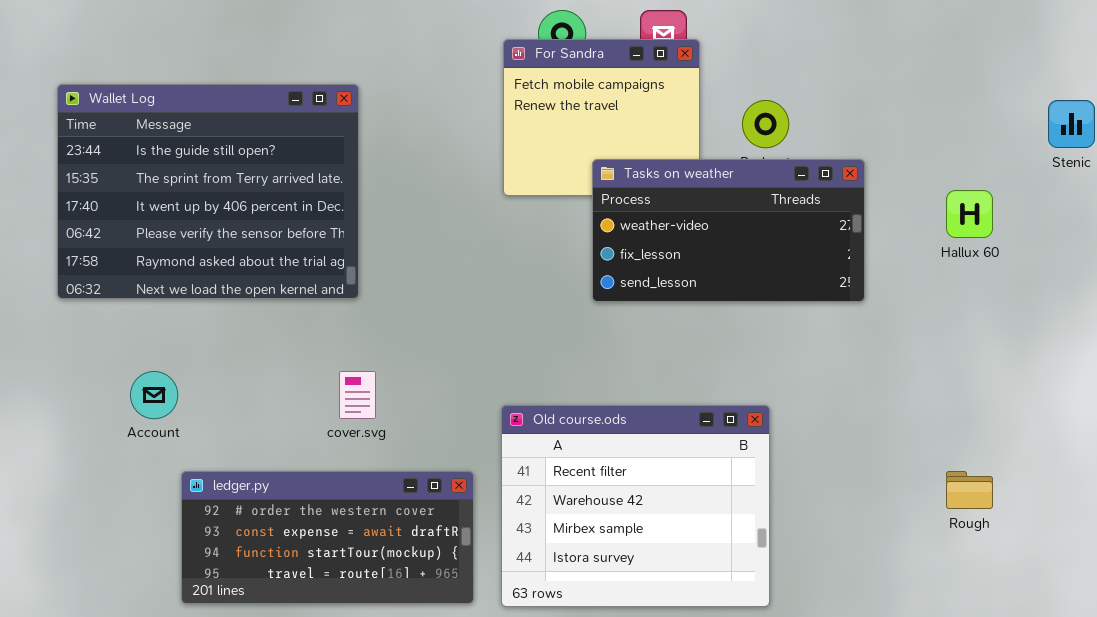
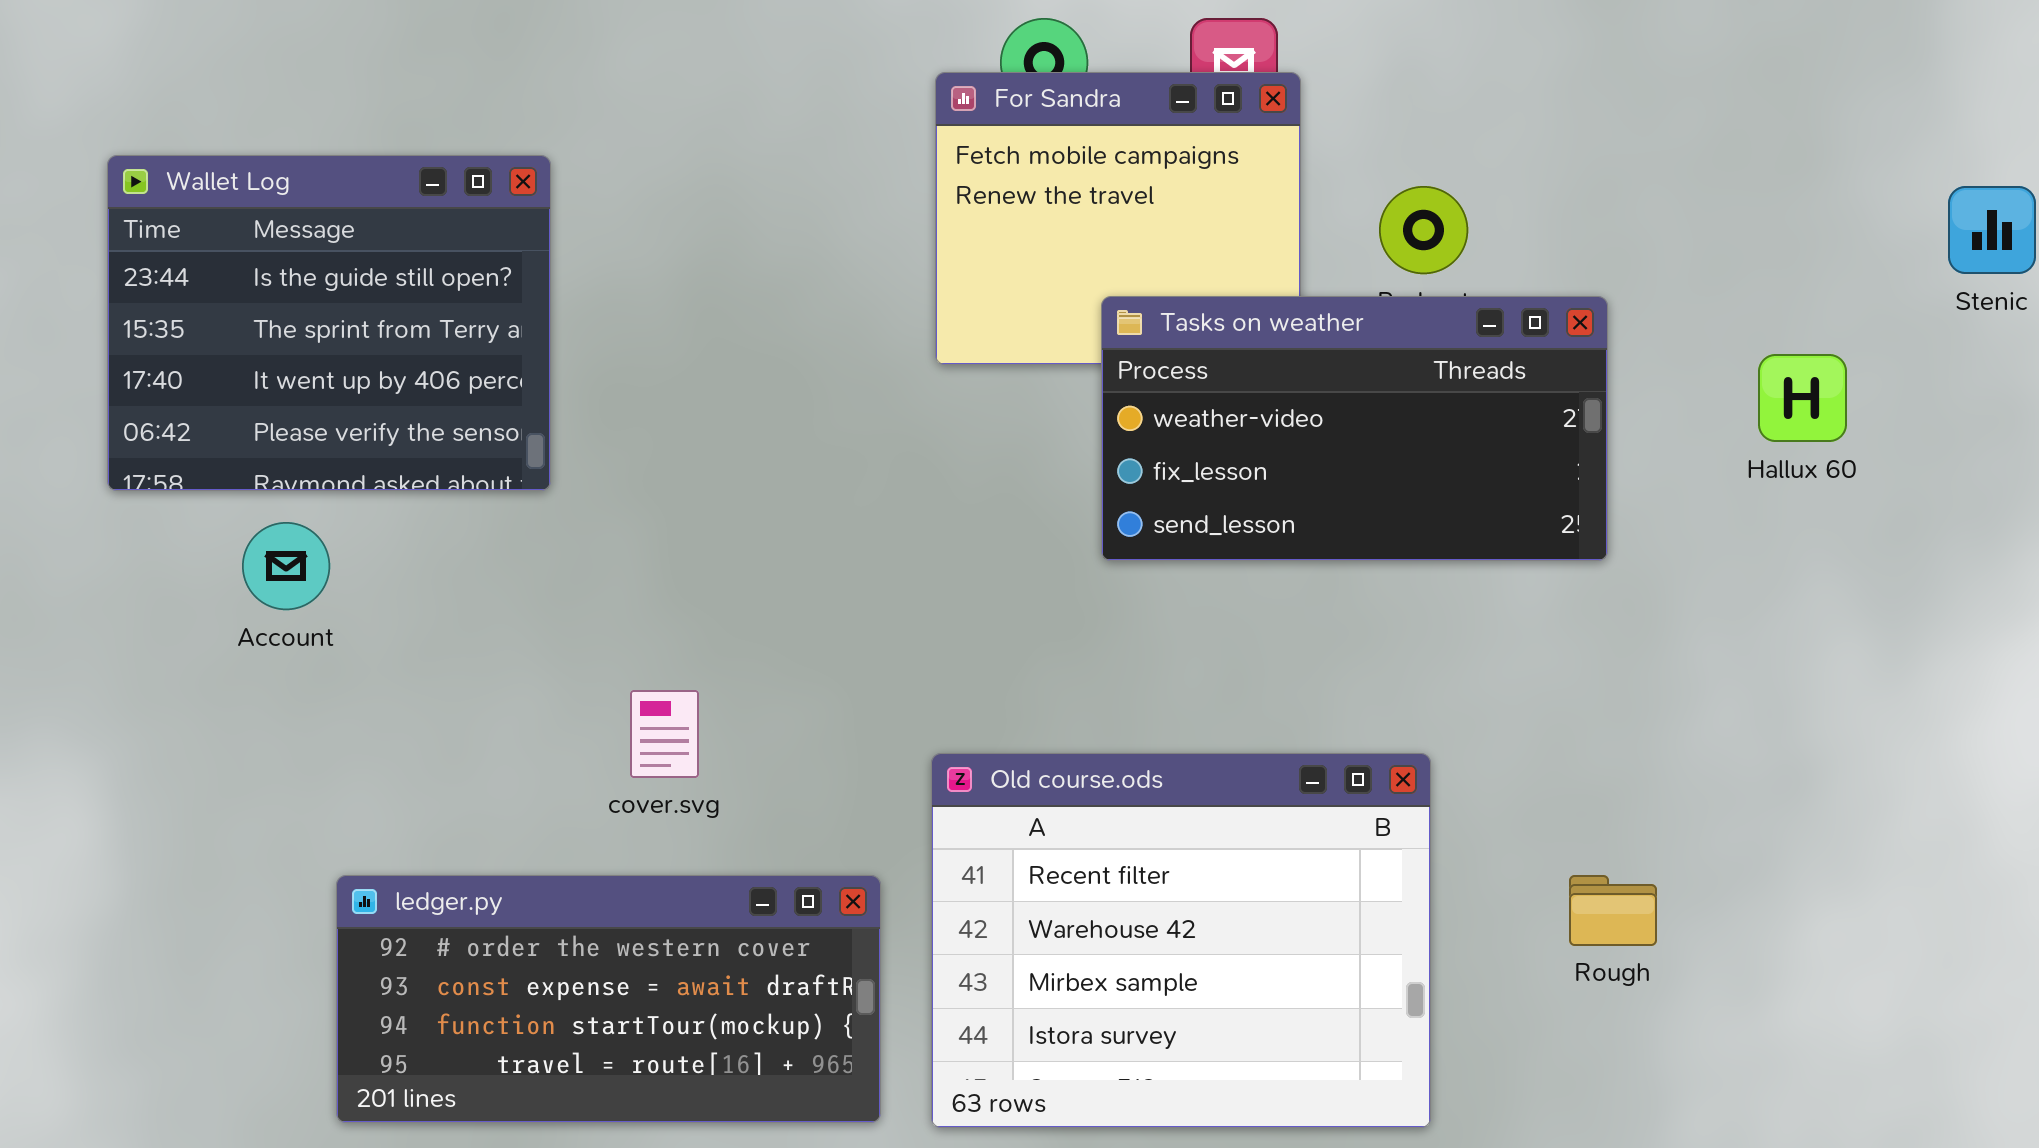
Wallet Log: [57,84,359,299] -> [107,155,551,491], resized
Account: [130,371,178,419] -> [242,522,330,610], moved
Rough: [946,471,993,509] -> [1569,875,1657,946], moved

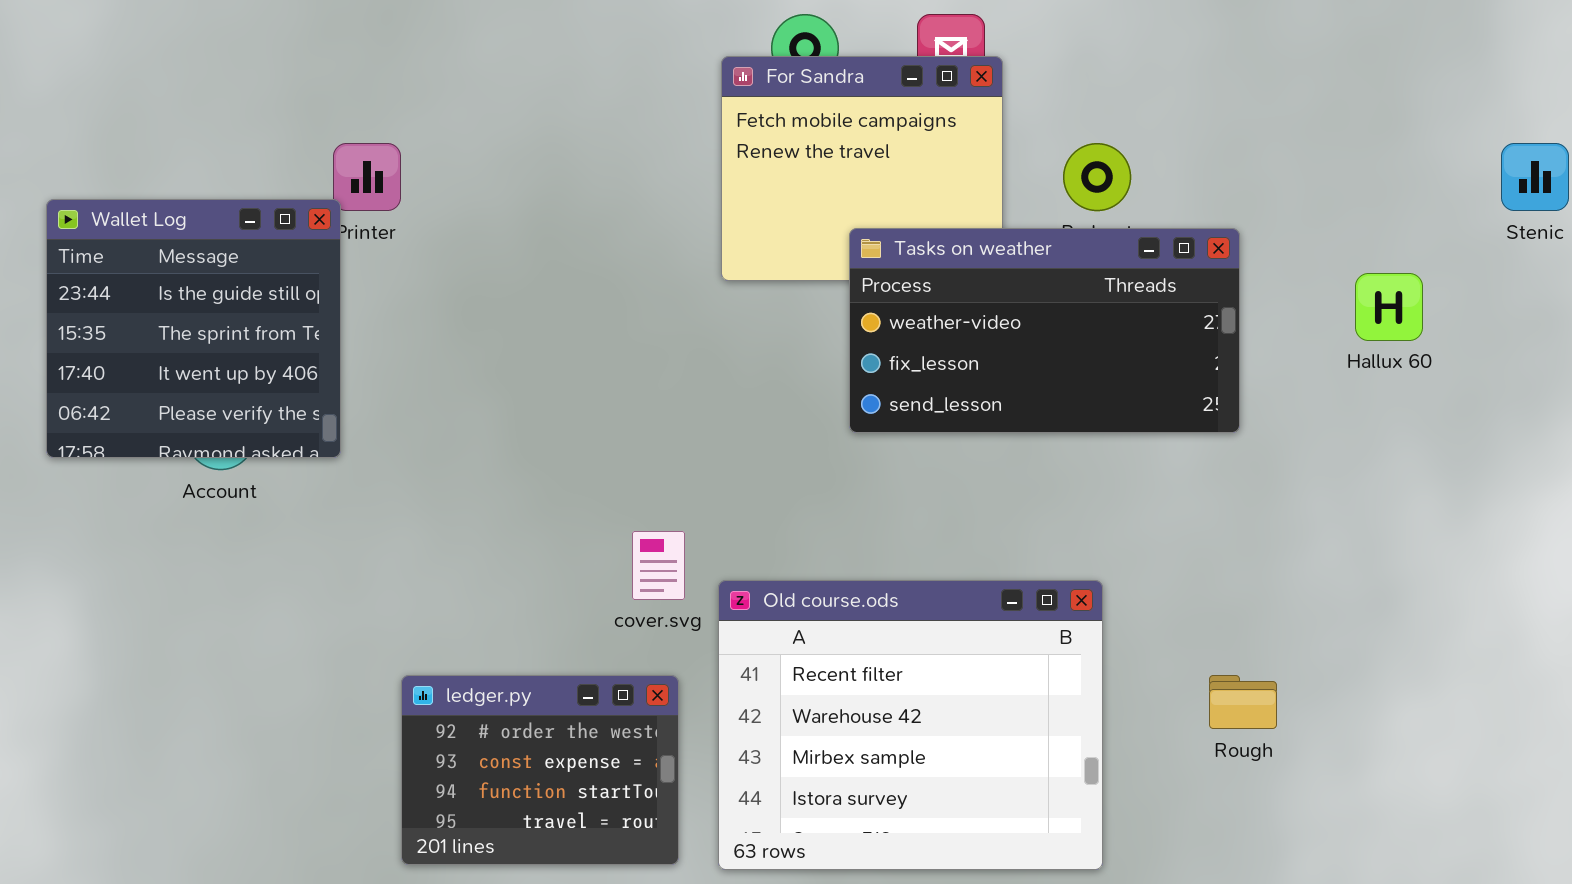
Wallet Log: [107,155,551,491] -> [46,199,341,458], moved, resized
cover.svg: [630,690,699,778] -> [632,531,685,600], moved
ledger.py: [336,875,881,1123] -> [401,675,679,865], resized

